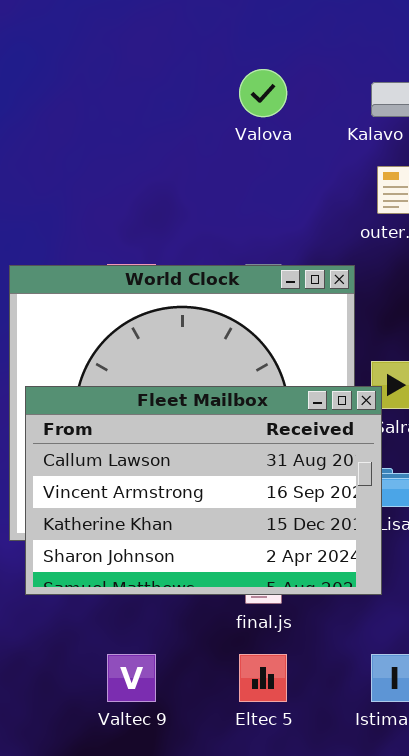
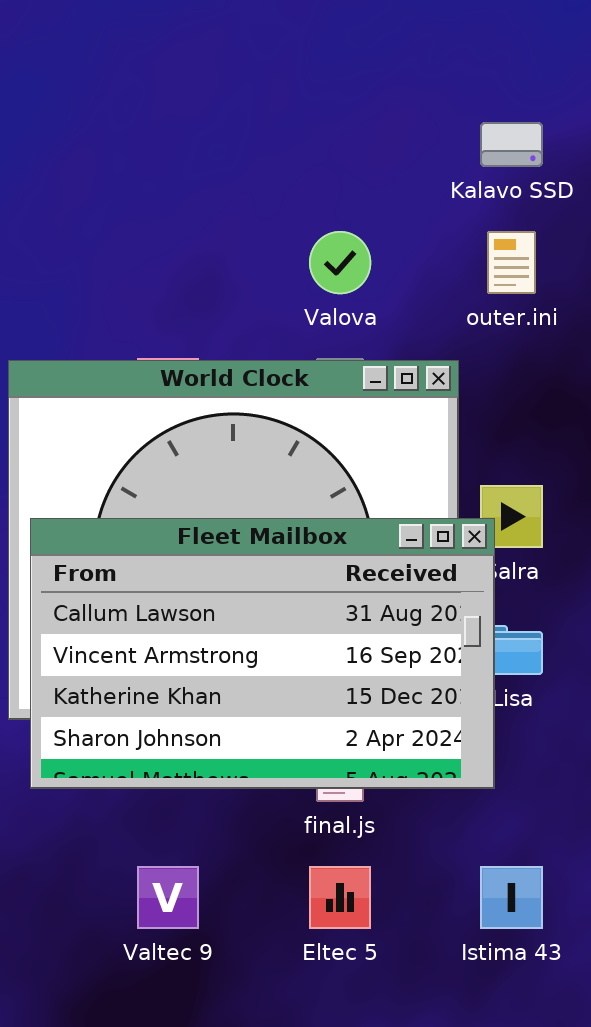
Valova: [239,69,287,117] -> [309,231,371,294], moved

